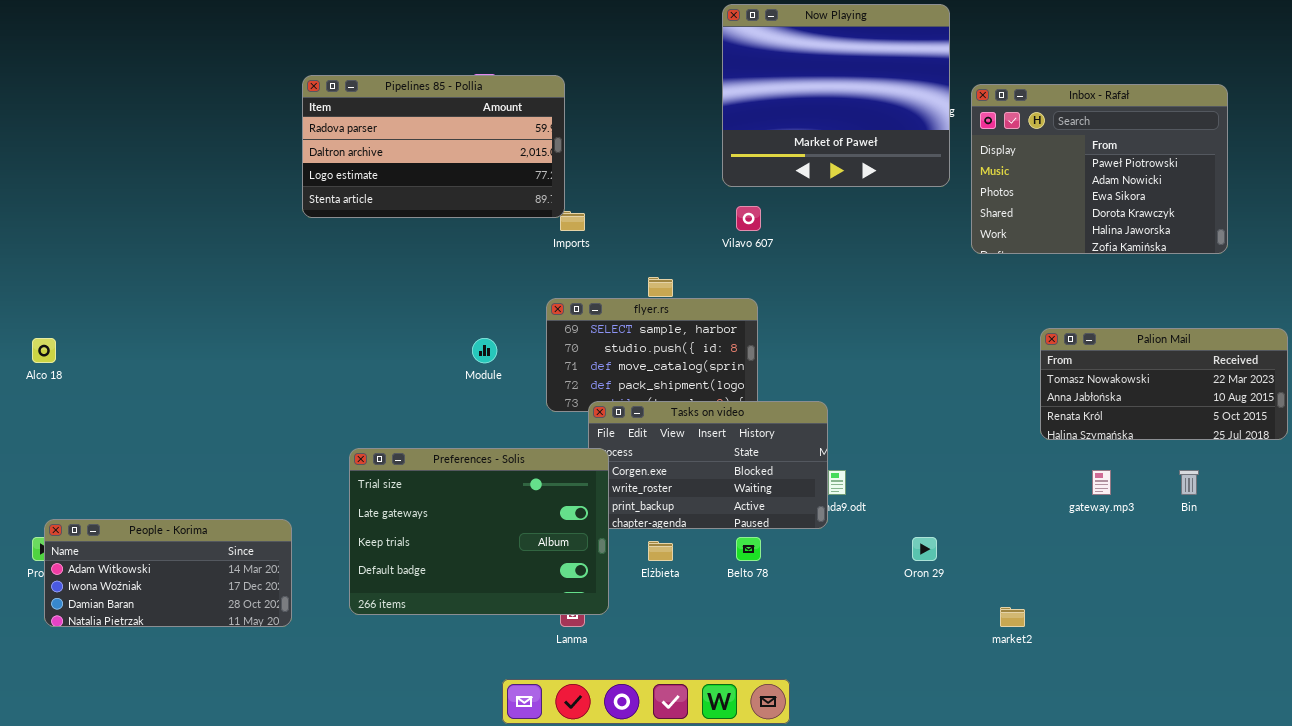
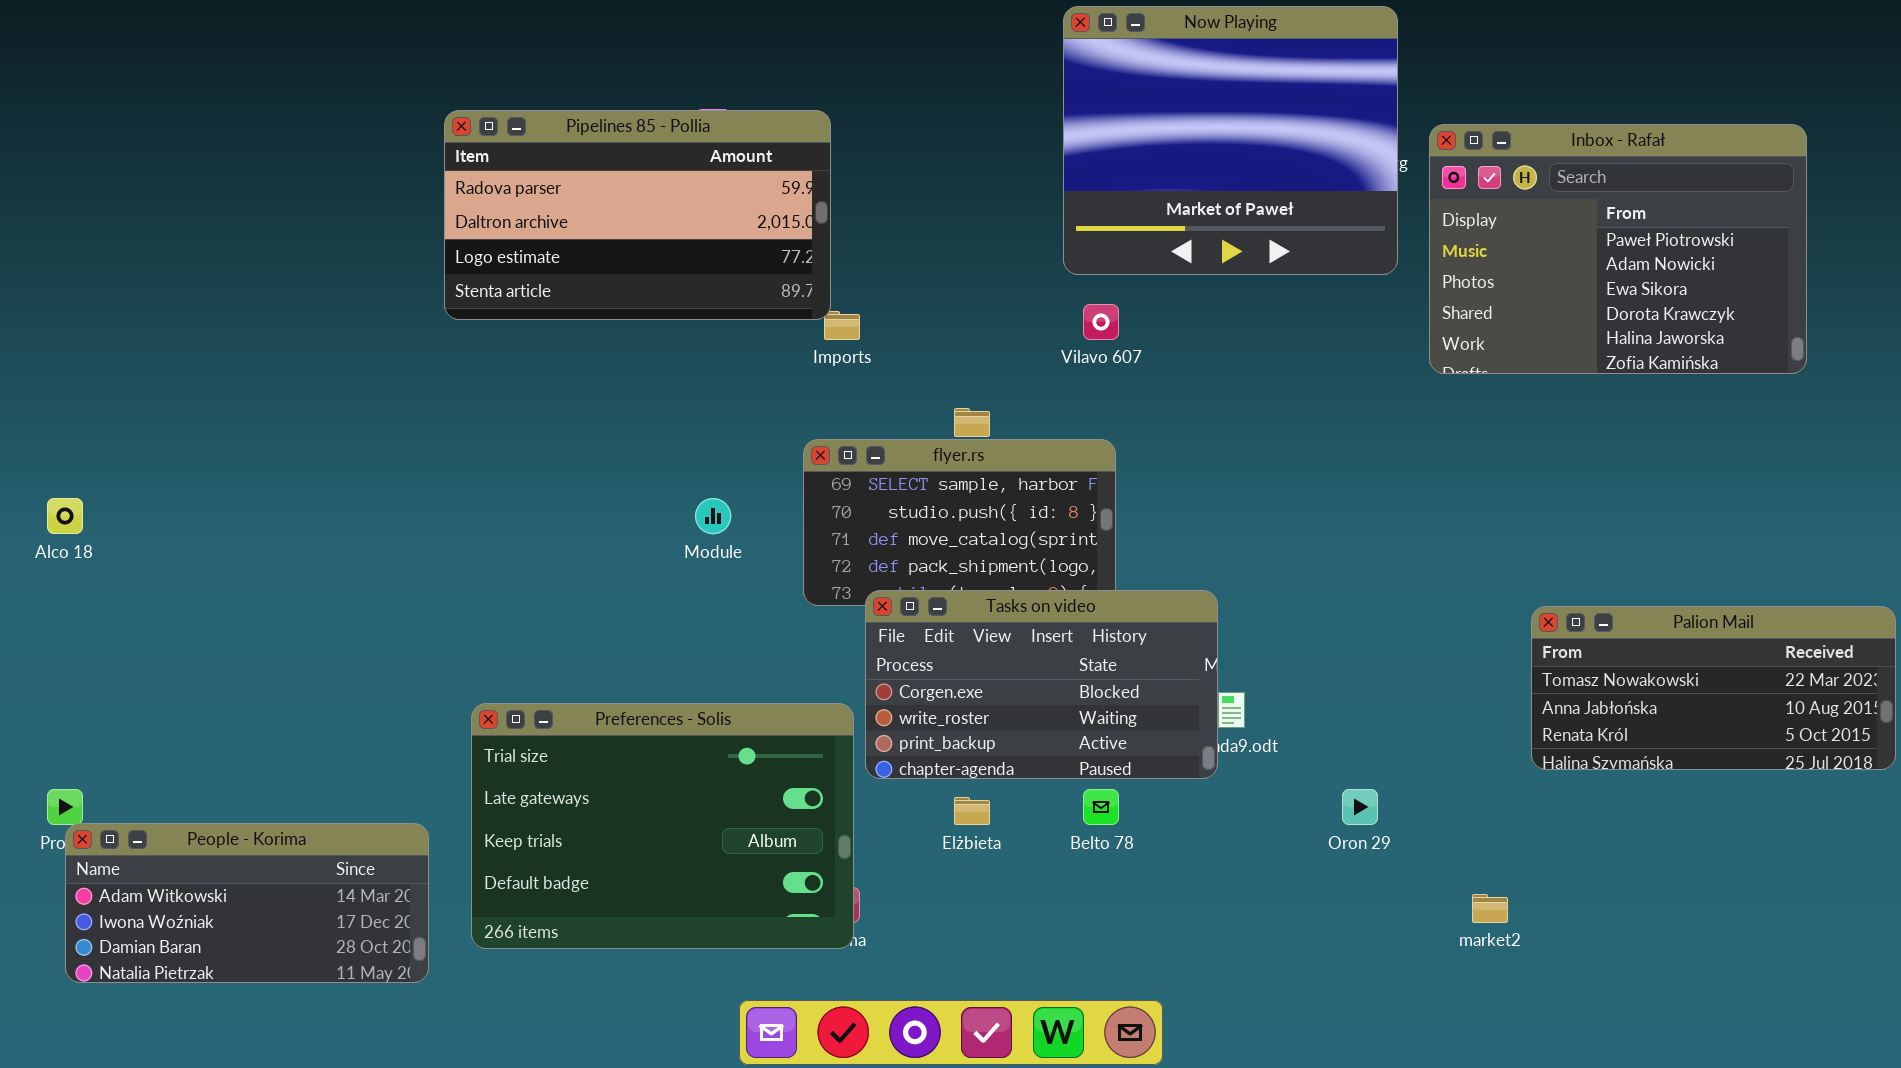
Palion Mail: [1040,328,1288,440] -> [1531,606,1896,770], moved
Preferences - Solis: [349,448,609,615] -> [471,703,854,949], moved
People - Korima: [44,519,292,627] -> [65,823,429,983], moved

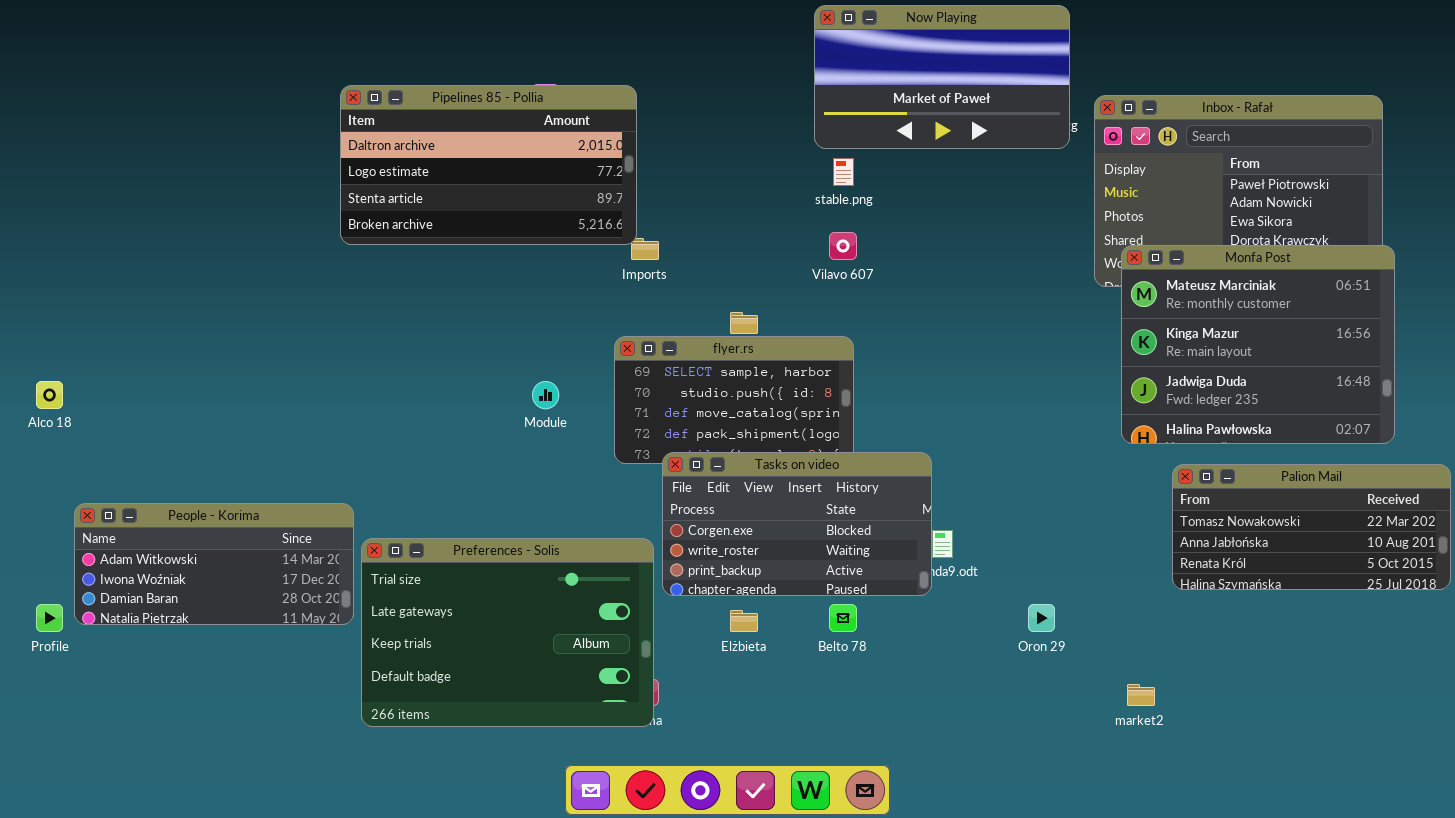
Now Playing: [1063,6,1398,275] -> [814,5,1070,149], resized
Pipelines 85 - Pollia: [444,110,831,320] -> [340,85,637,245], scrolled down 1 row
Monfa Post: none -> [1121,245,1395,444], opened
People - Korima: [65,823,429,983] -> [74,503,354,625], moved

